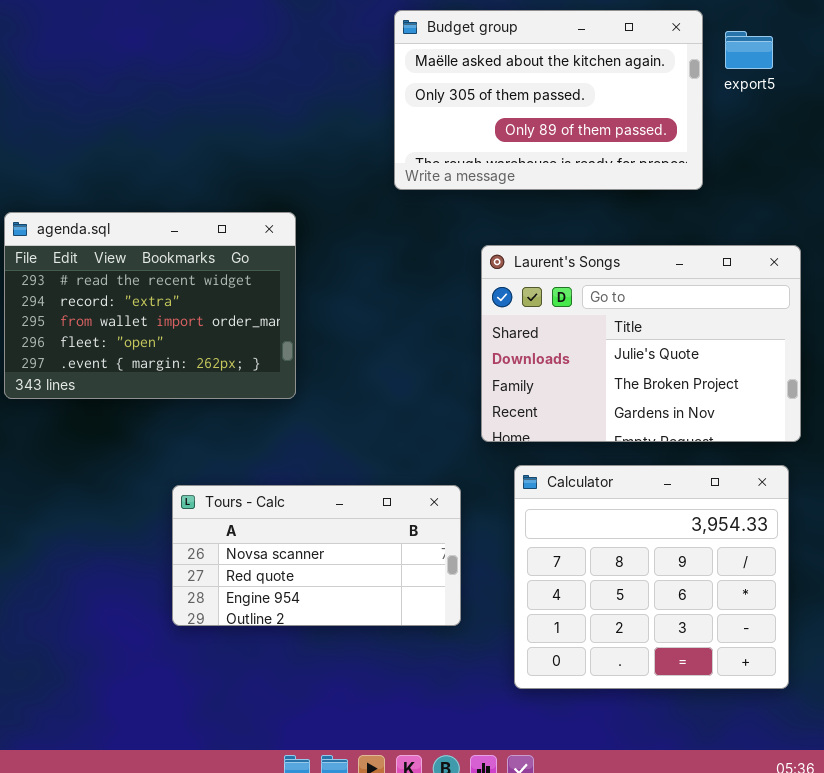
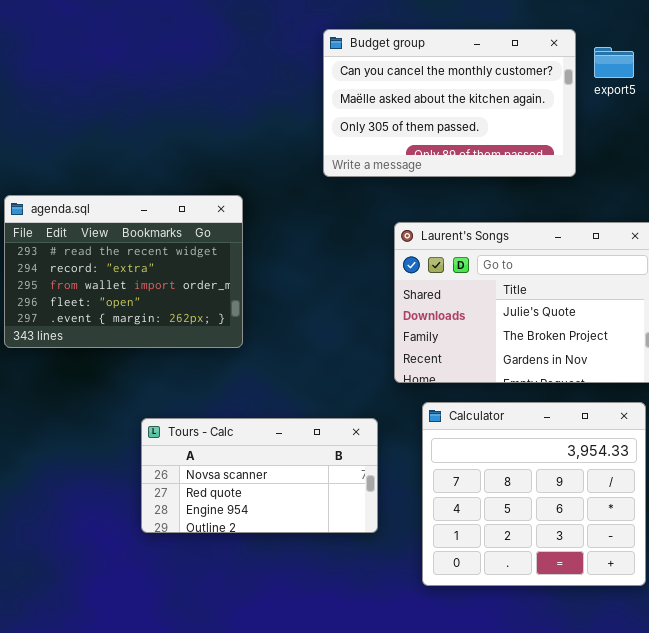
Budget group: [394,10,703,190] -> [323,29,576,177], scrolled up 1 row

